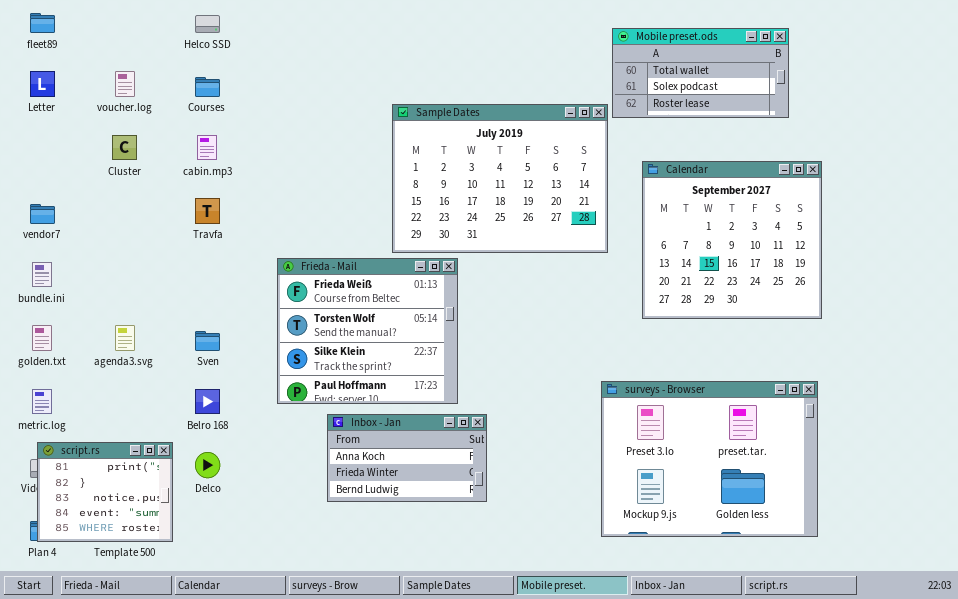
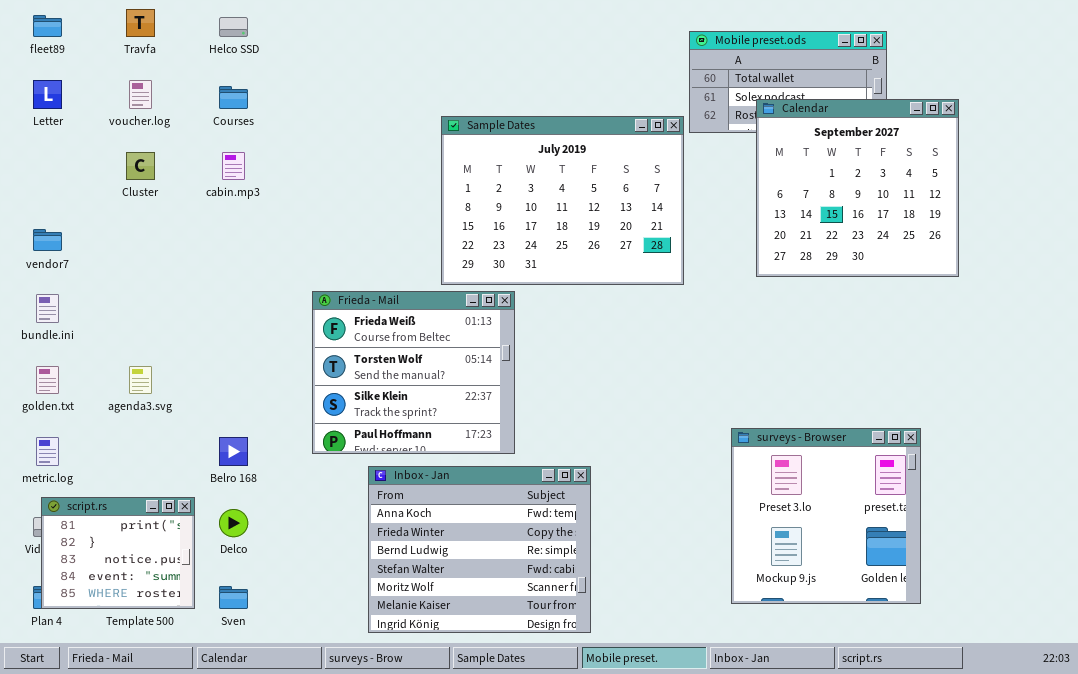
Calendar: [642,161,822,319] -> [756,99,959,277], moved
Travfa: [195,198,220,224] -> [126,9,155,37], moved
Sven: [195,331,220,351] -> [219,586,248,609], moved
surveys - Browser: [601,381,818,537] -> [731,428,921,604], resized
Inbox - Jan: [327,414,487,502] -> [368,466,591,633], resized

